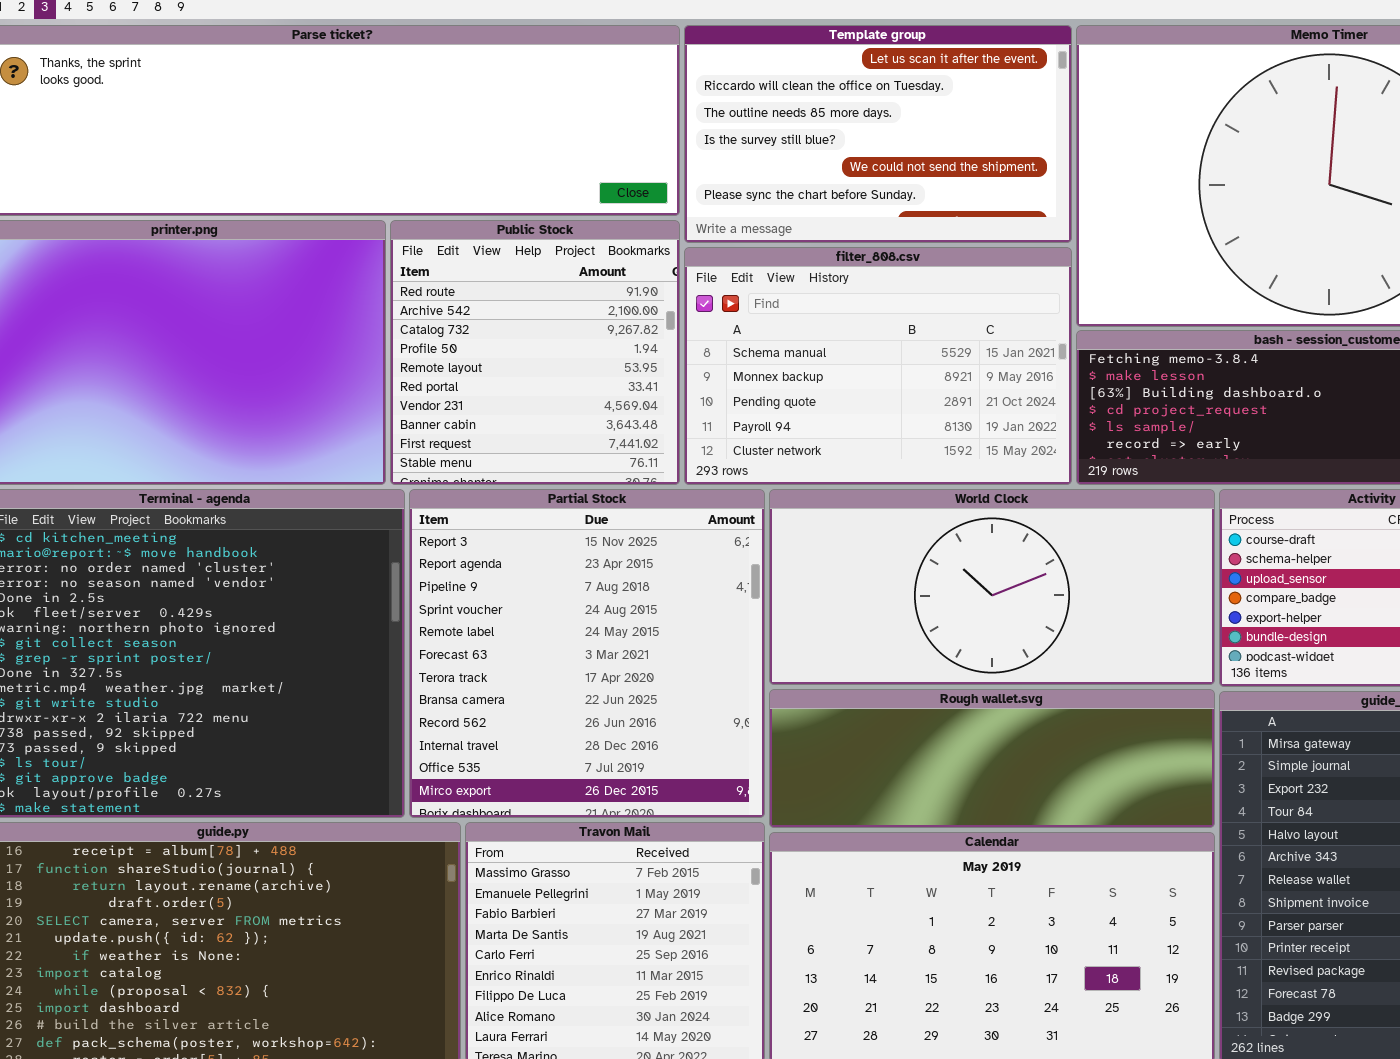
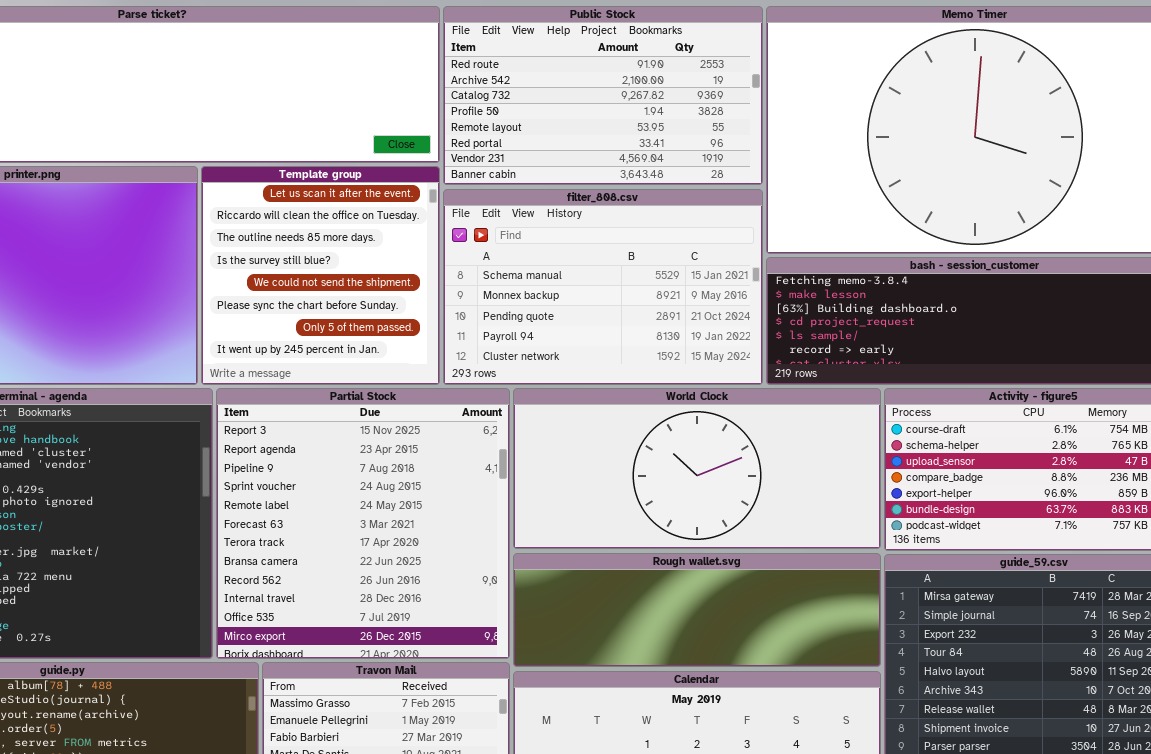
Template group: [684,25,1072,243] -> [201,166,440,385], moved, resized
Public Stock: [390,220,680,485] -> [443,6,763,185], moved, resized

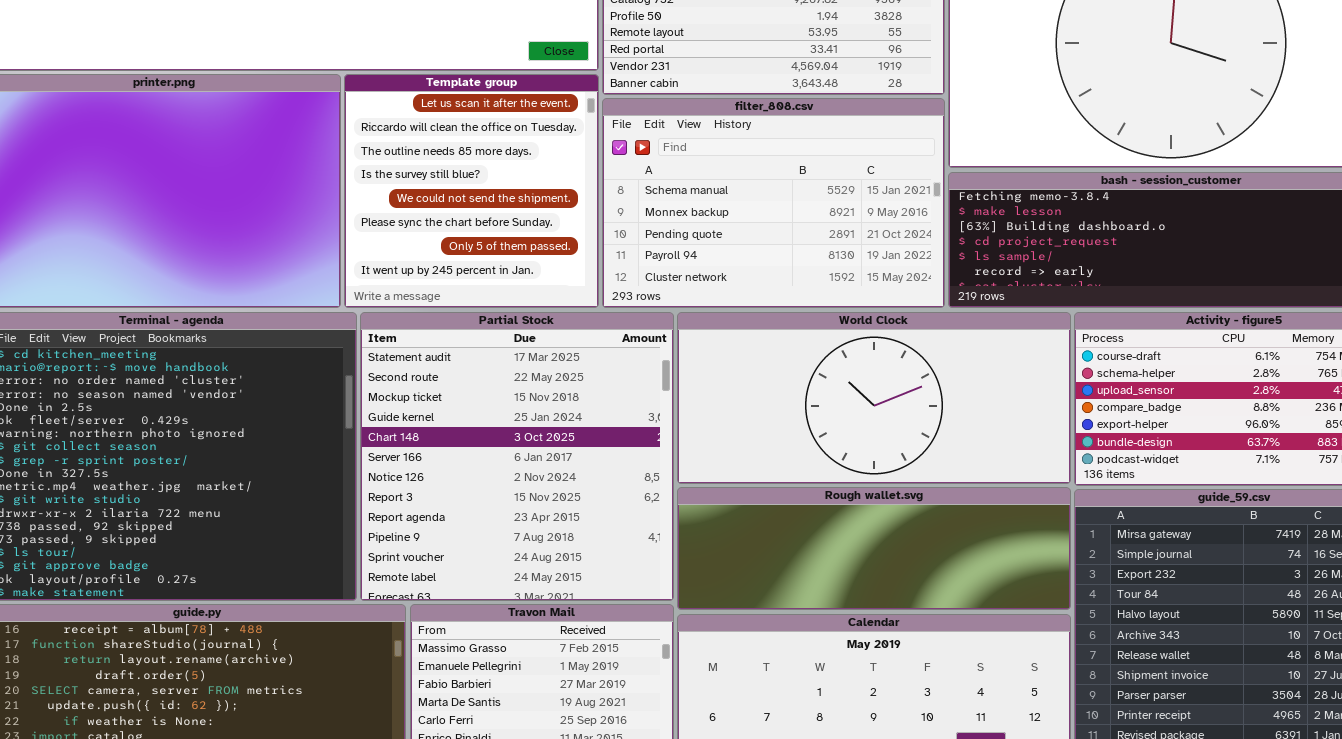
Partial Stock: [216,388,510,659] -> [360,312,674,601], scrolled up 7 rows

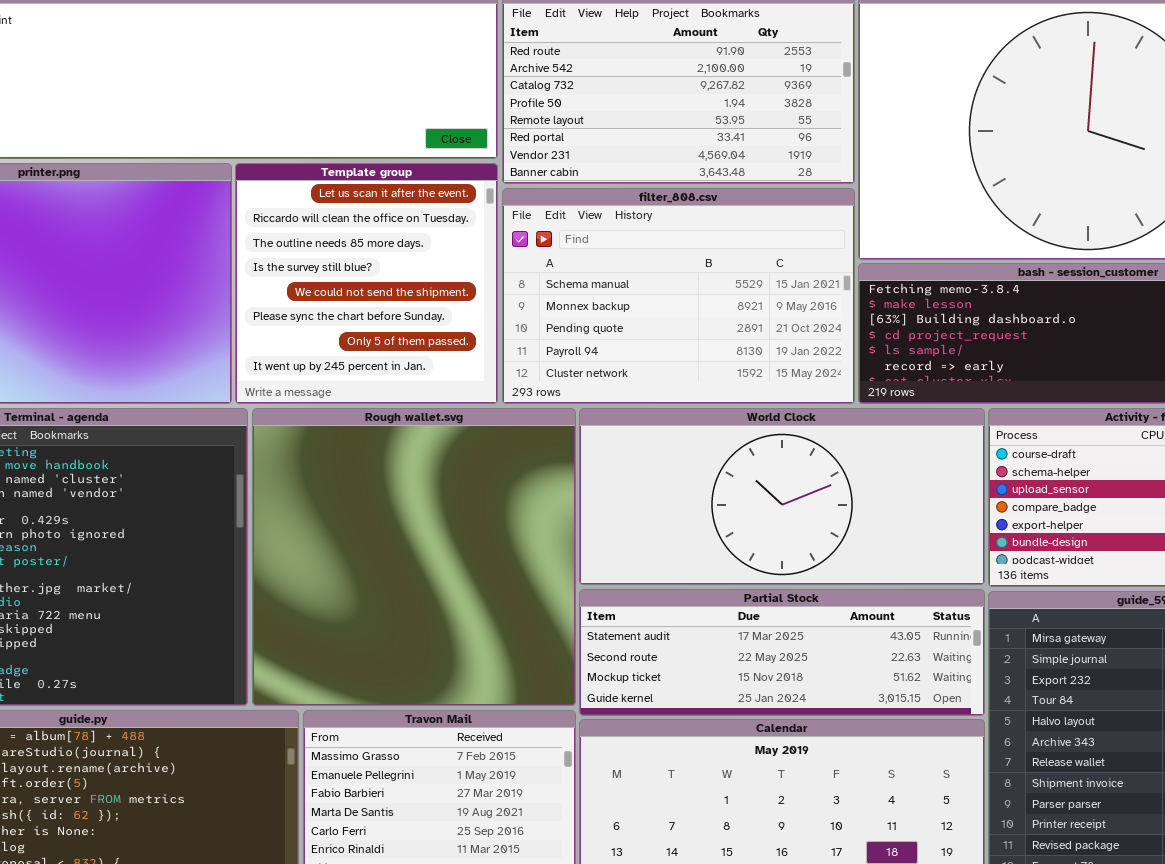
Partial Stock: [360,312,674,601] -> [579,589,985,716], moved, resized
Rough wallet.svg: [677,487,1071,610] -> [252,408,576,706], moved, resized

